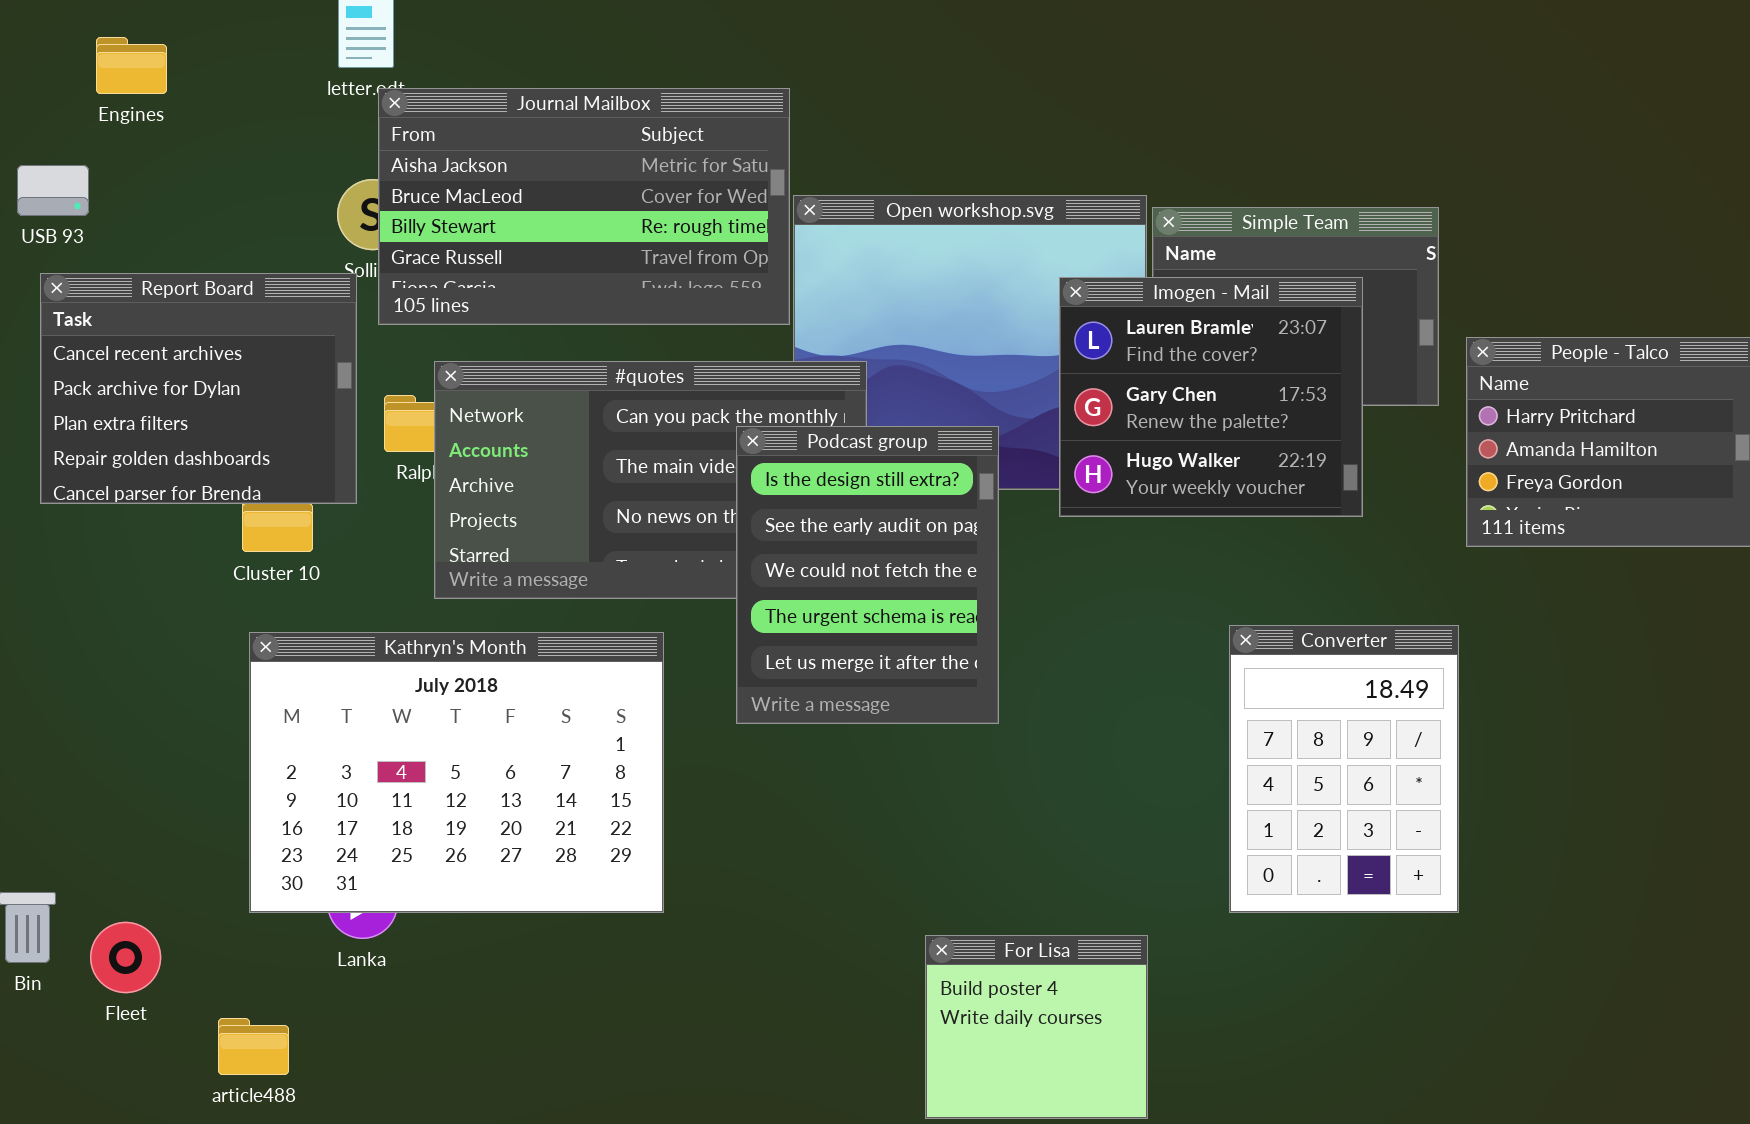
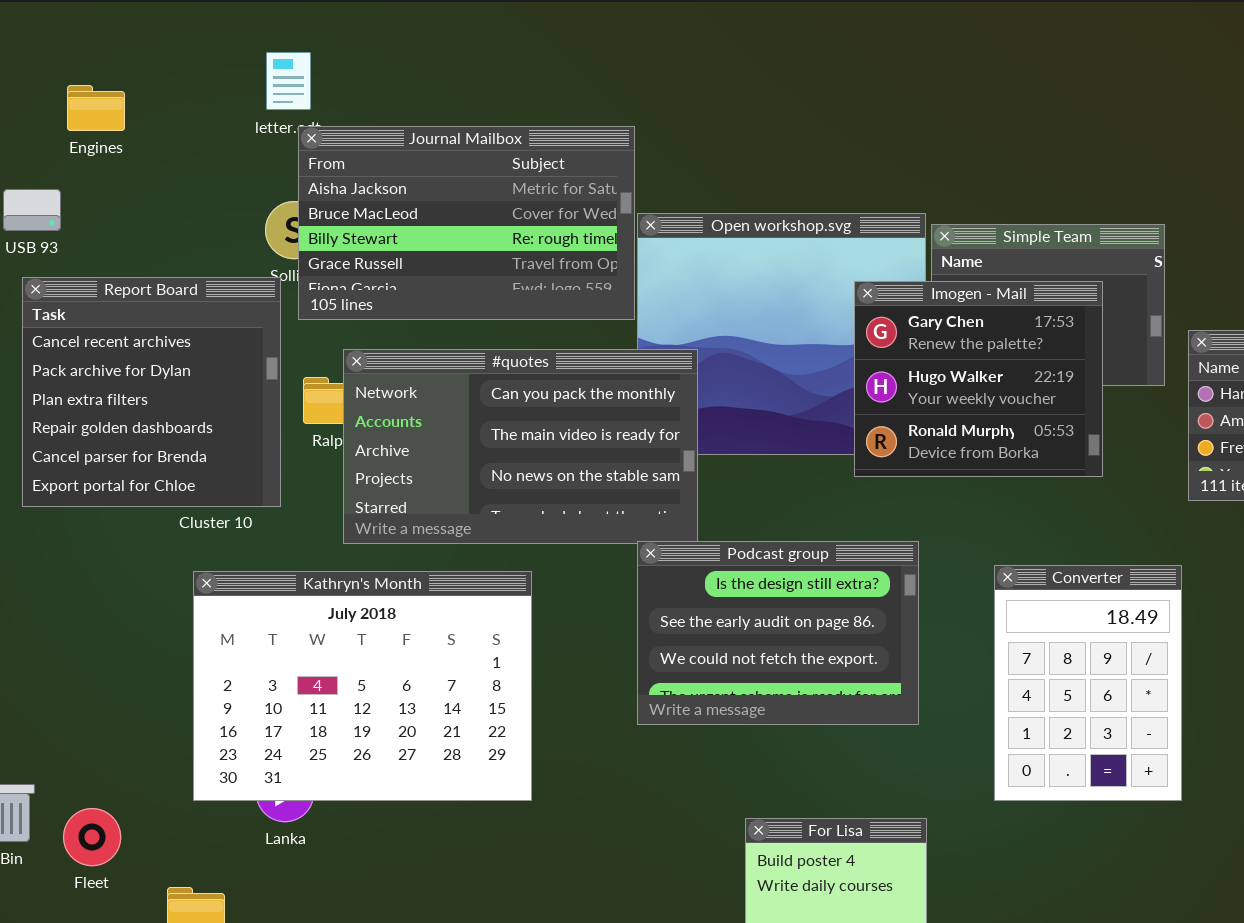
Report Board: [40,273,357,504] -> [22,277,281,507], resized
Imogen - Mail: [1059,277,1363,517] -> [854,281,1103,477], scrolled down 1 row
Podcast group: [736,426,999,724] -> [637,541,919,725], moved, resized

